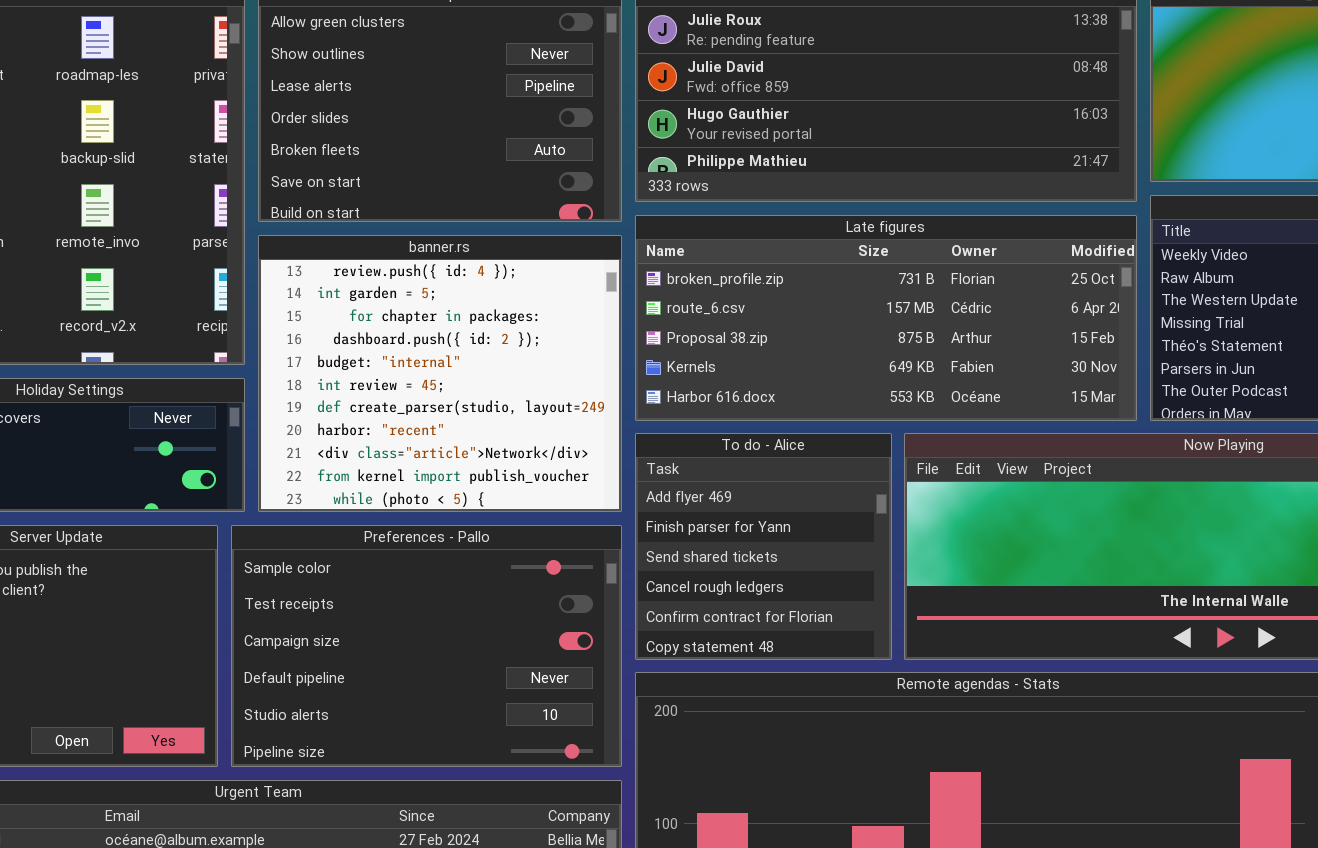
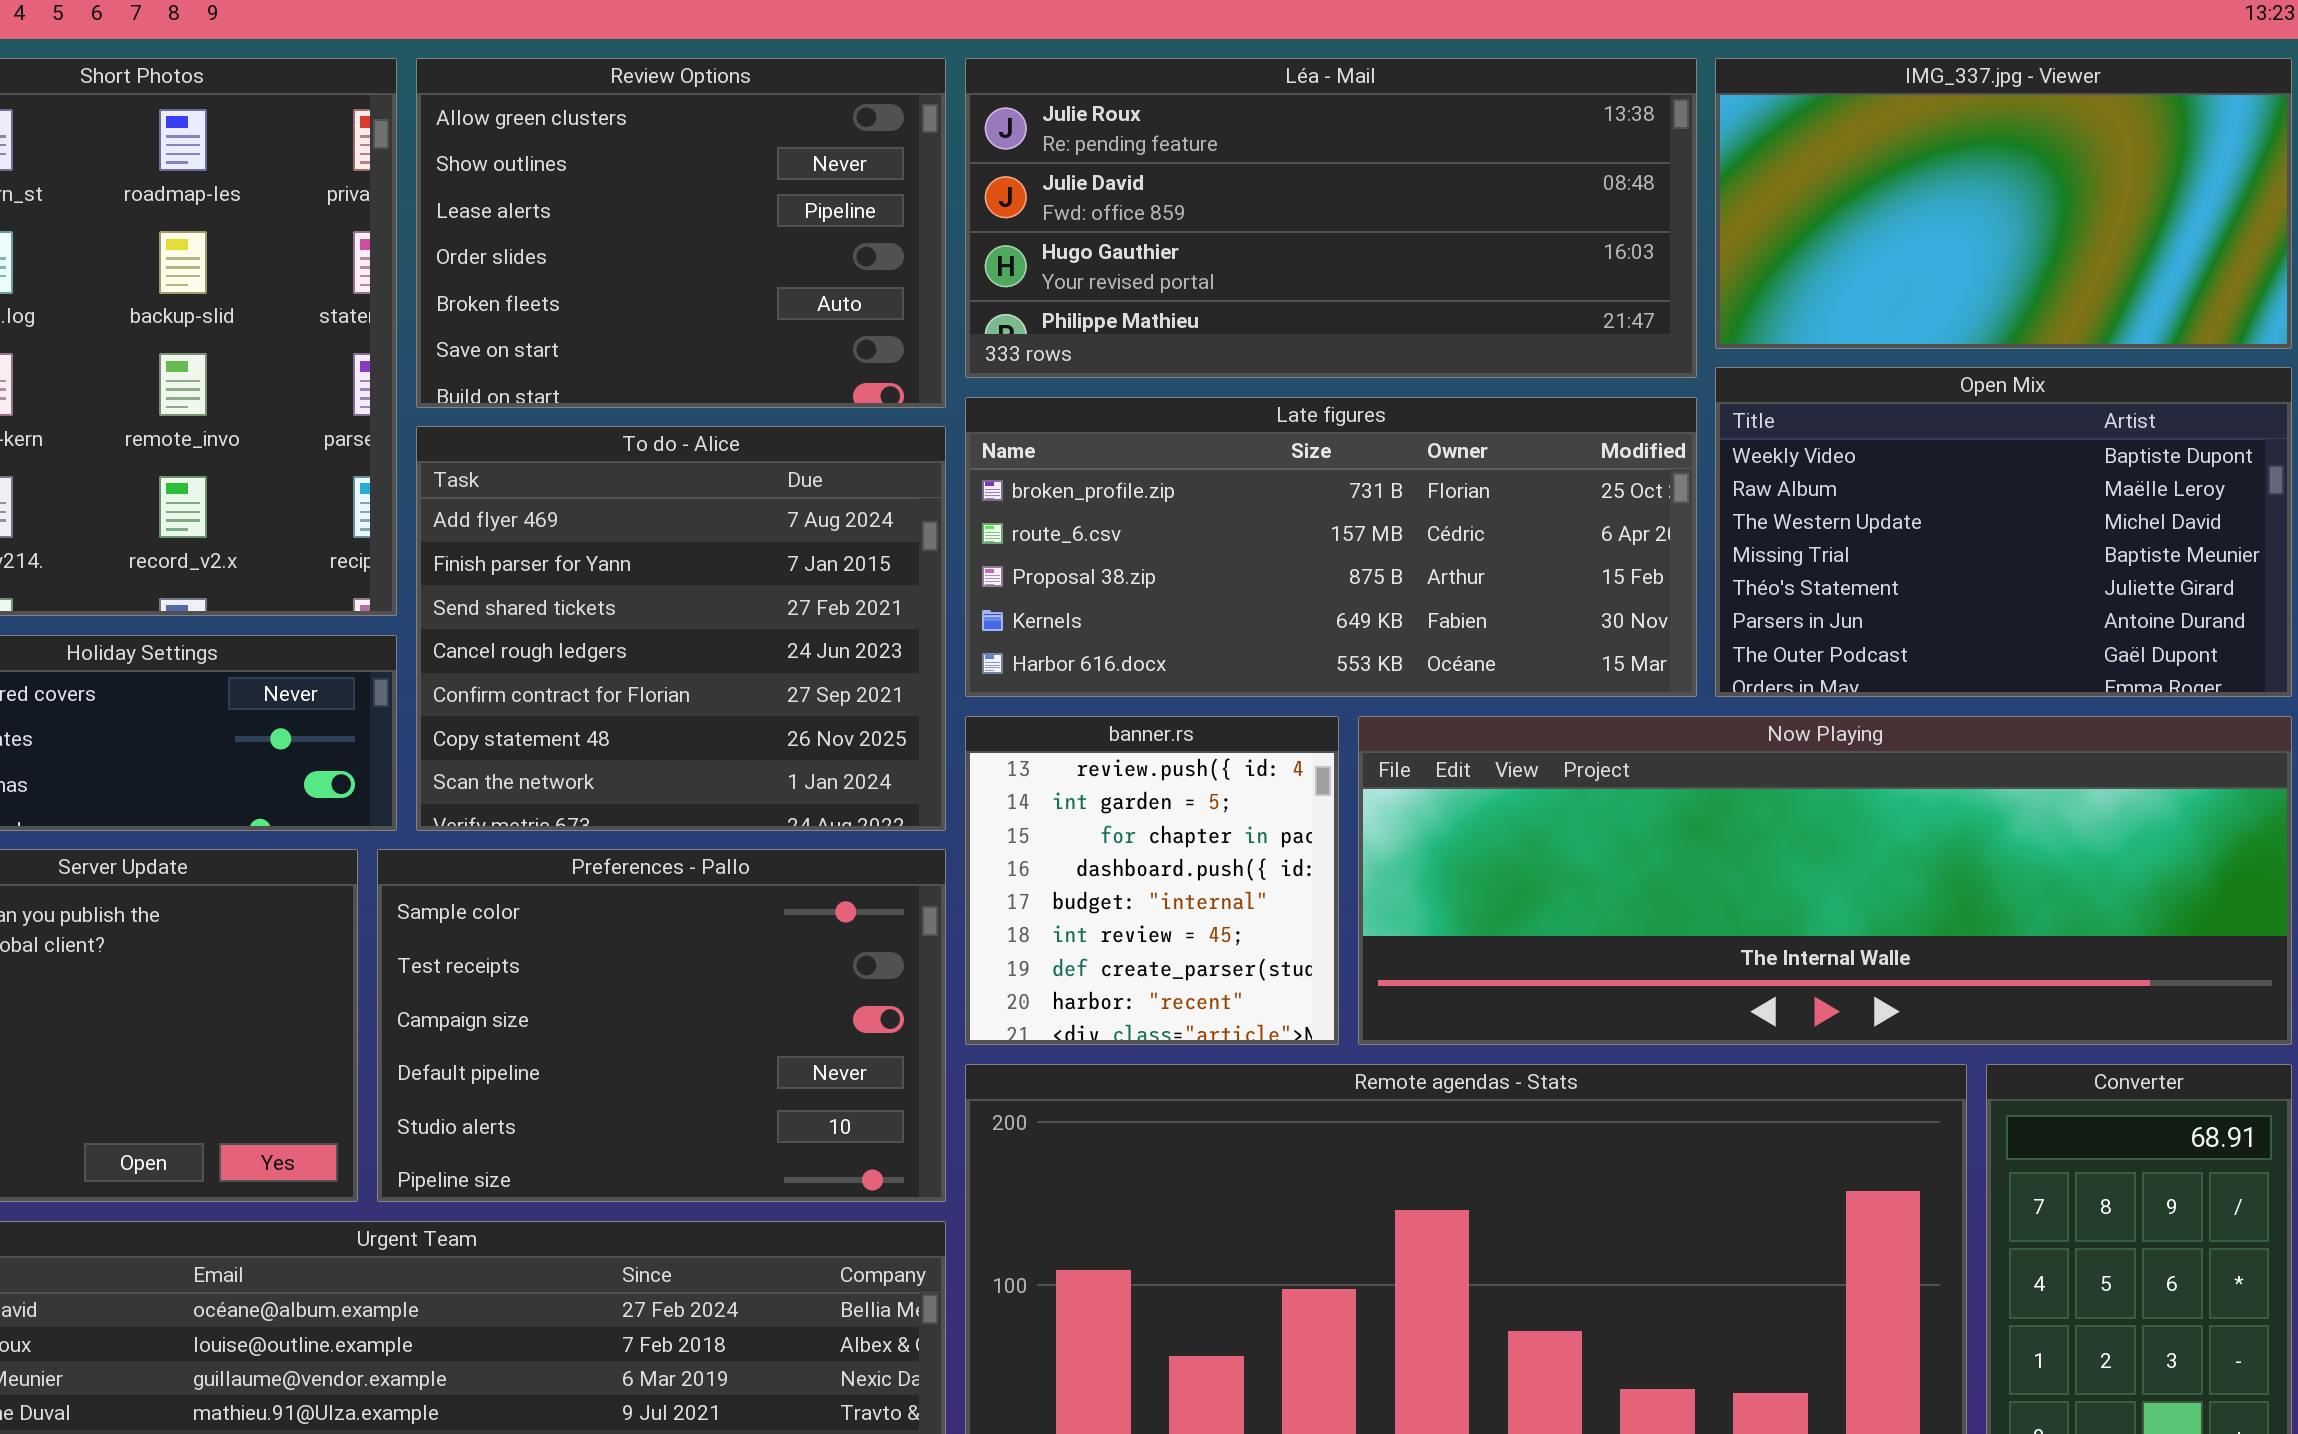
banner.rs: [258,235,622,512] -> [965,716,1339,1045], moved, resized
To do - Alice: [635,433,892,660] -> [416,426,946,831], moved, resized

